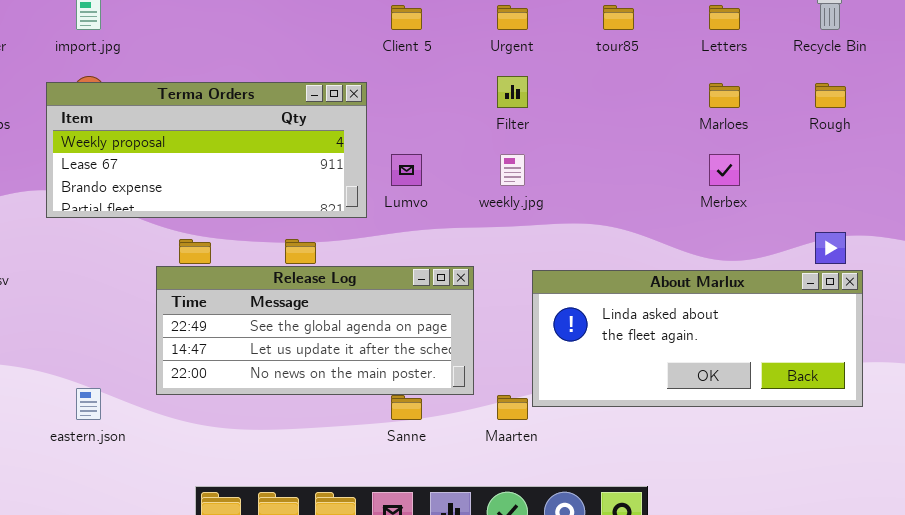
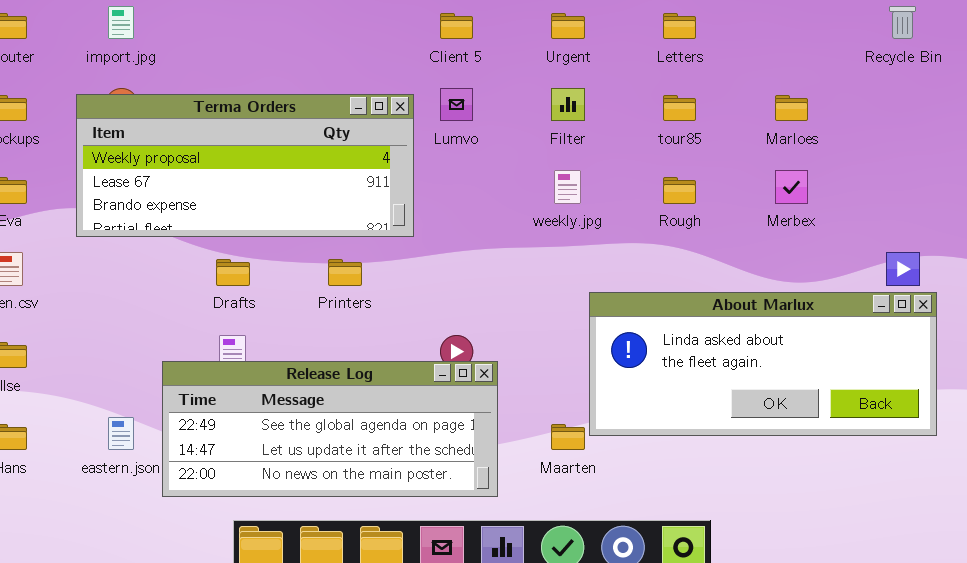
tour85: [603,5,634,30] -> [663,95,696,121], moved
Letters: [709,5,740,30] -> [663,13,696,39], moved
Rough: [815,83,846,108] -> [663,177,696,204], moved
Lumvo: [391,154,422,186] -> [440,88,473,121], moved
Release Log: [156,266,474,395] -> [162,361,498,497], moved

